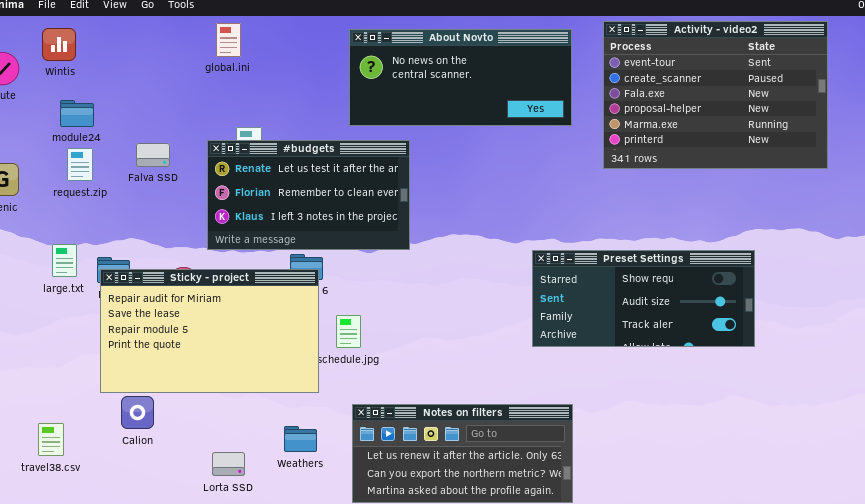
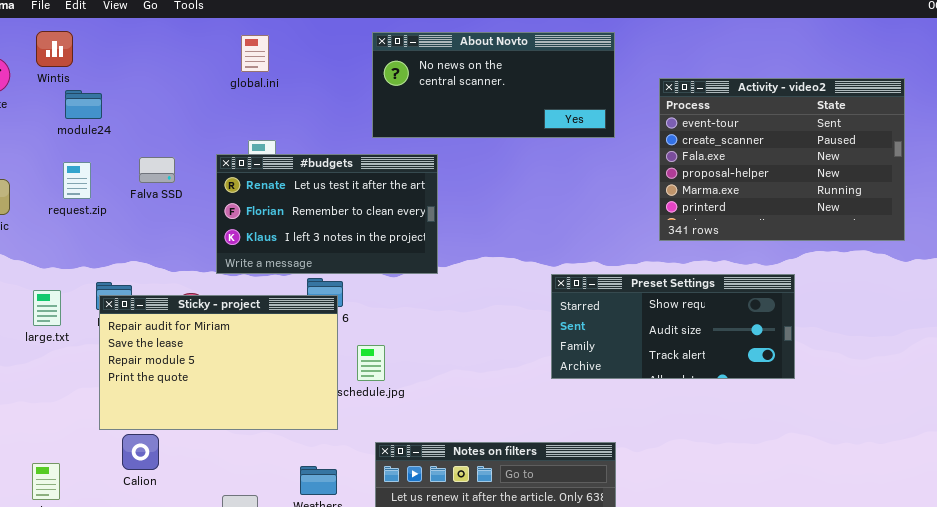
Activity - video2: [603,21,828,169] -> [659,78,905,241], moved
global.ini: [216,23,241,57] -> [241,35,269,72], moved
module24: [60,100,94,127] -> [65,90,102,119], moved
large.txt: [52,244,77,277] -> [33,290,61,326], moved
Preset Settings: [532,250,755,347] -> [551,274,795,379], moved

